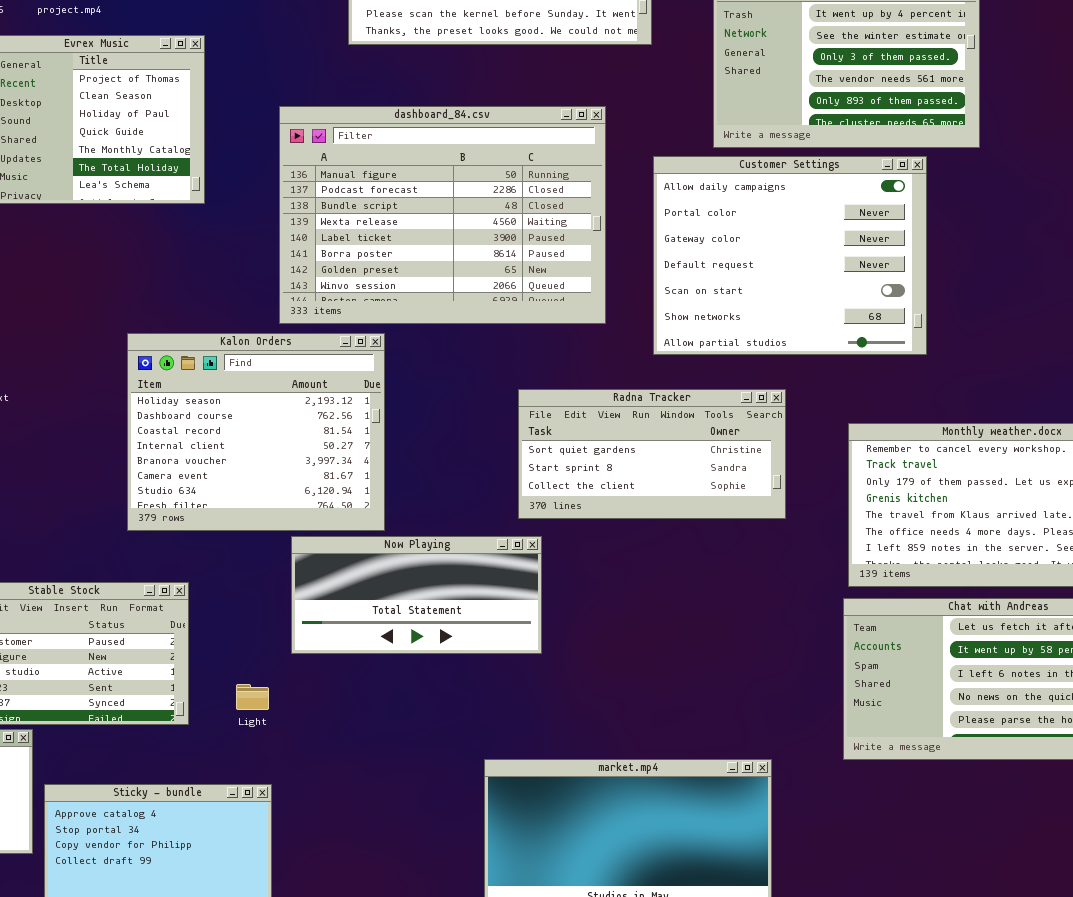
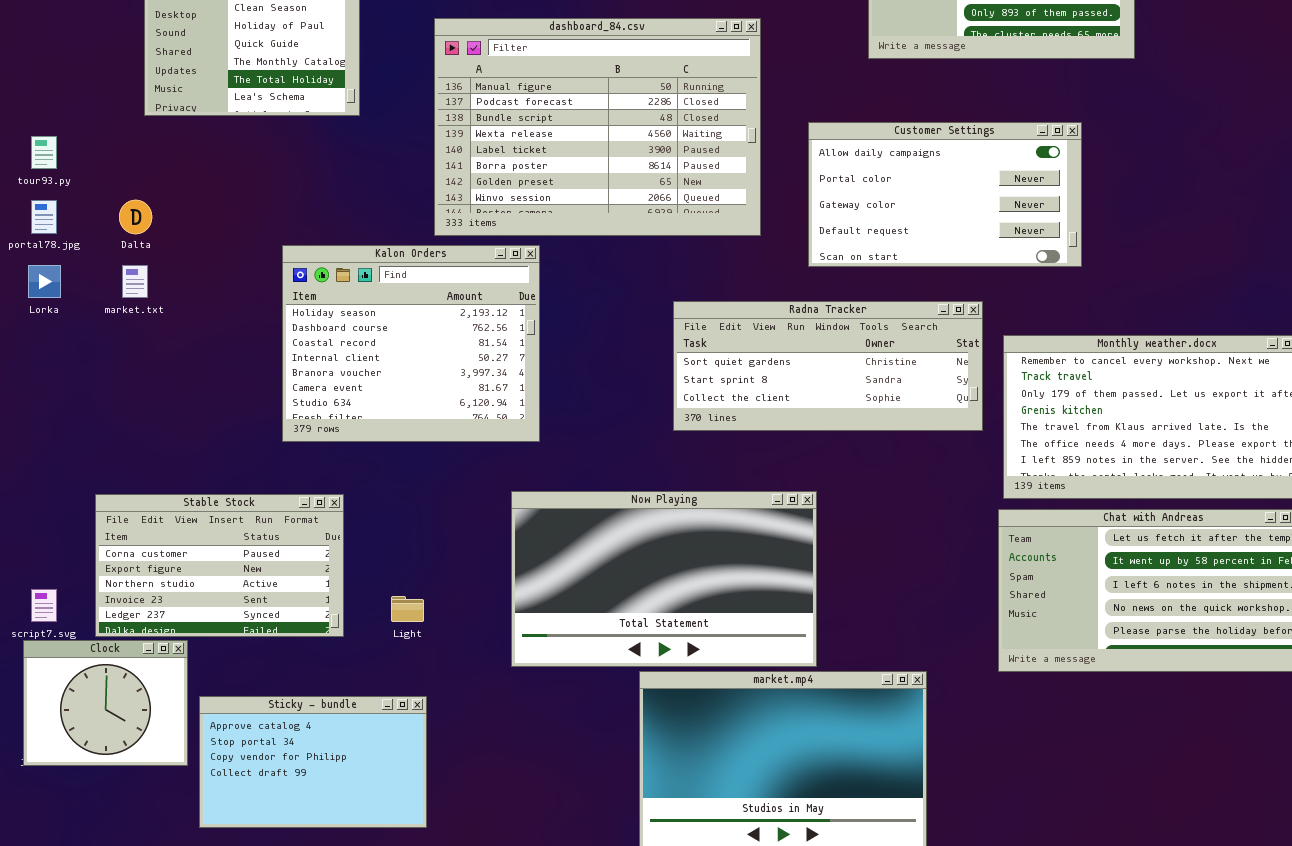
Customer Settings: [653,156,927,355] -> [808,122,1082,267], resized
Radna Tracker: [518,389,786,519] -> [673,301,983,431], resized
Now Playing: [291,536,542,654] -> [511,491,817,667], moved, resized

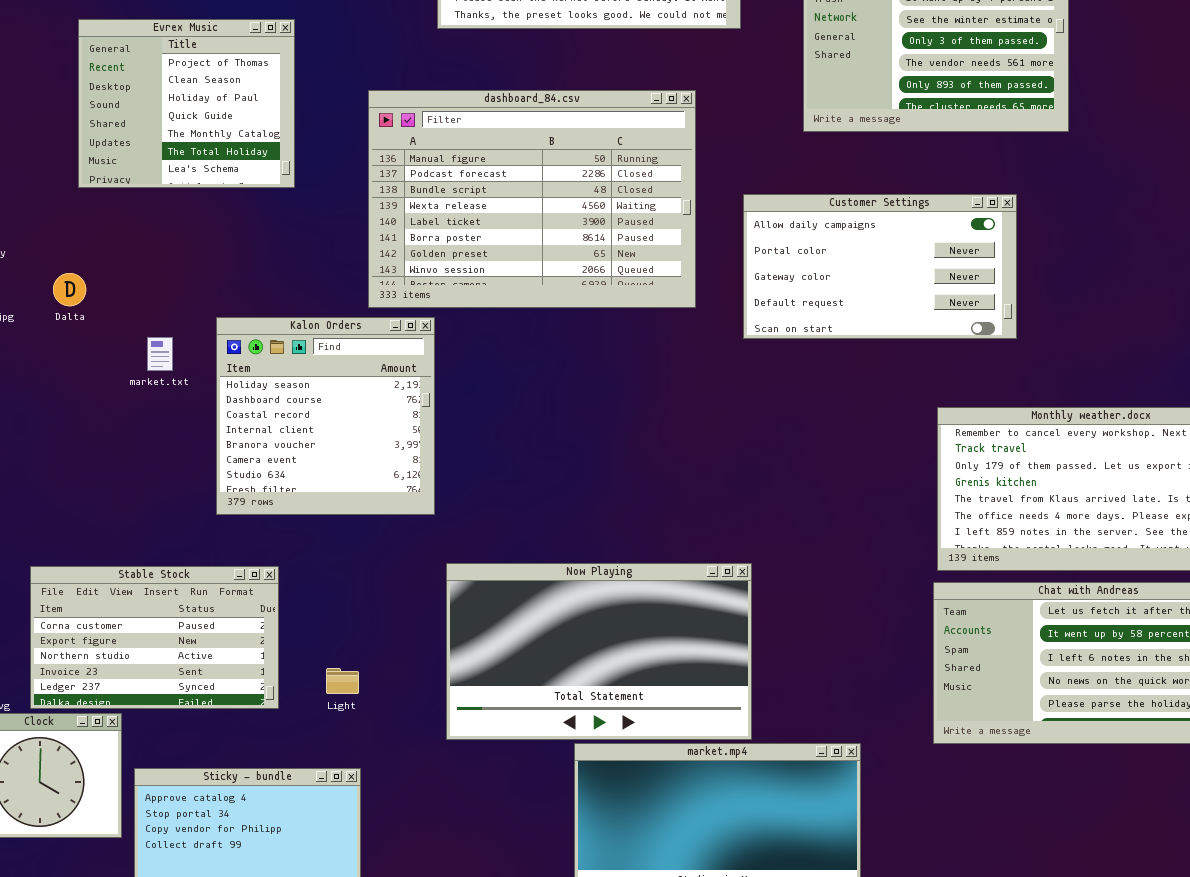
Kalon Orders: [282,245,540,442] -> [216,317,435,515], resized
market.txt: [122,265,148,298] -> [147,337,173,371], moved
Radna Tracker: [673,301,983,431] -> none, closed

